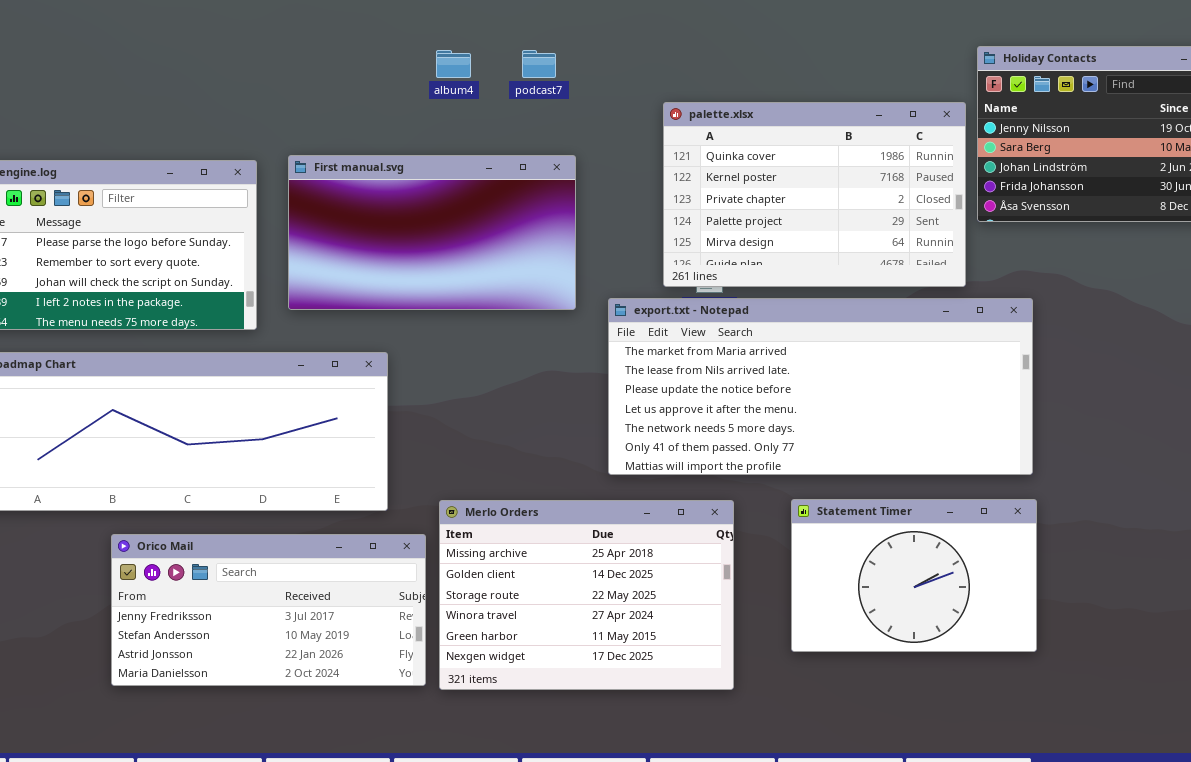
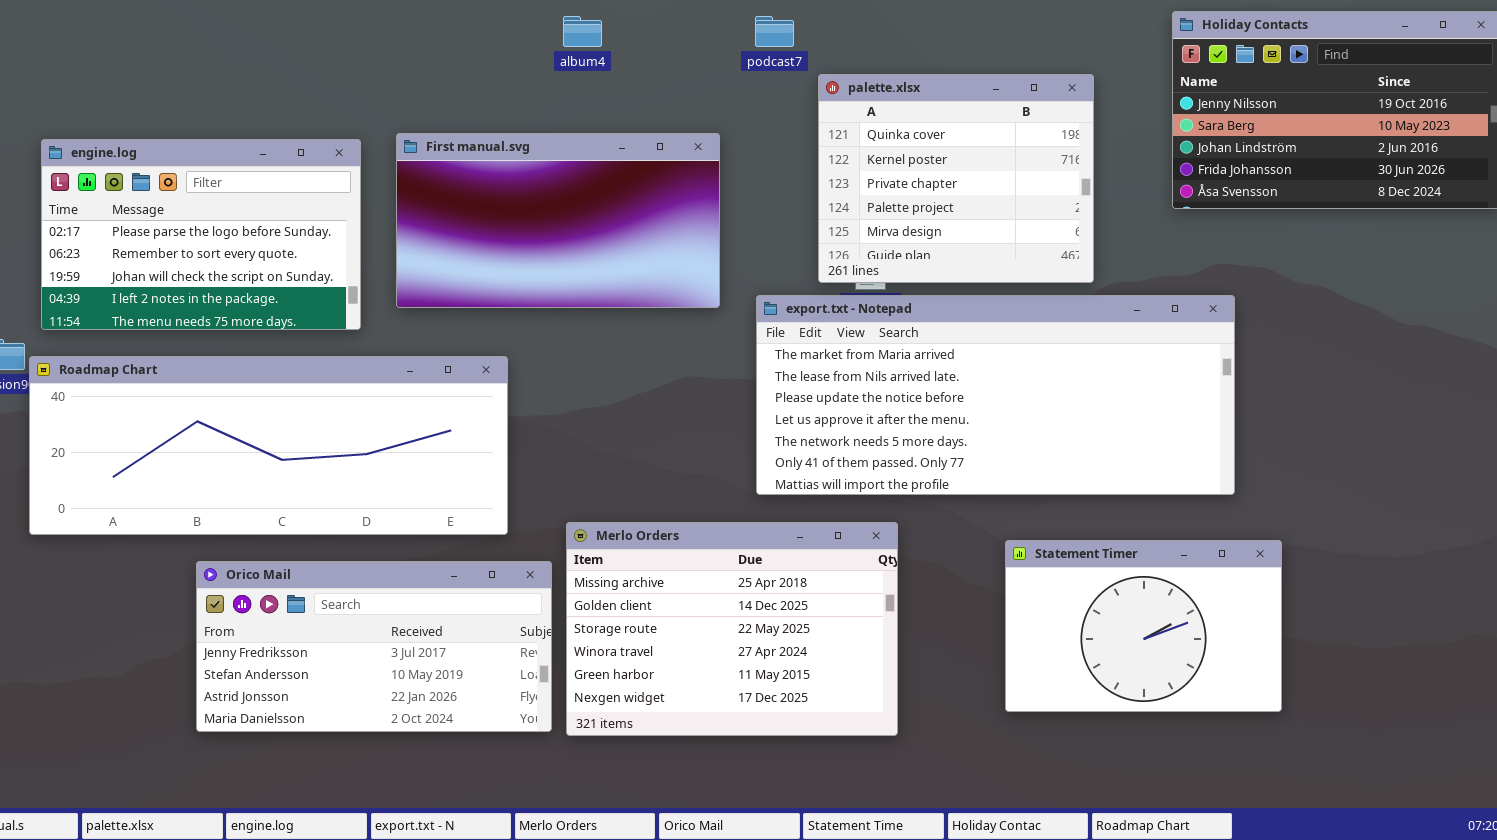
podcast7: [522,50,556,78] -> [755,16,794,47], moved
palette.xlsx: [663,102,966,287] -> [818,74,1094,283], resized
Statement Timer: [791,499,1037,652] -> [1005,540,1282,712], moved

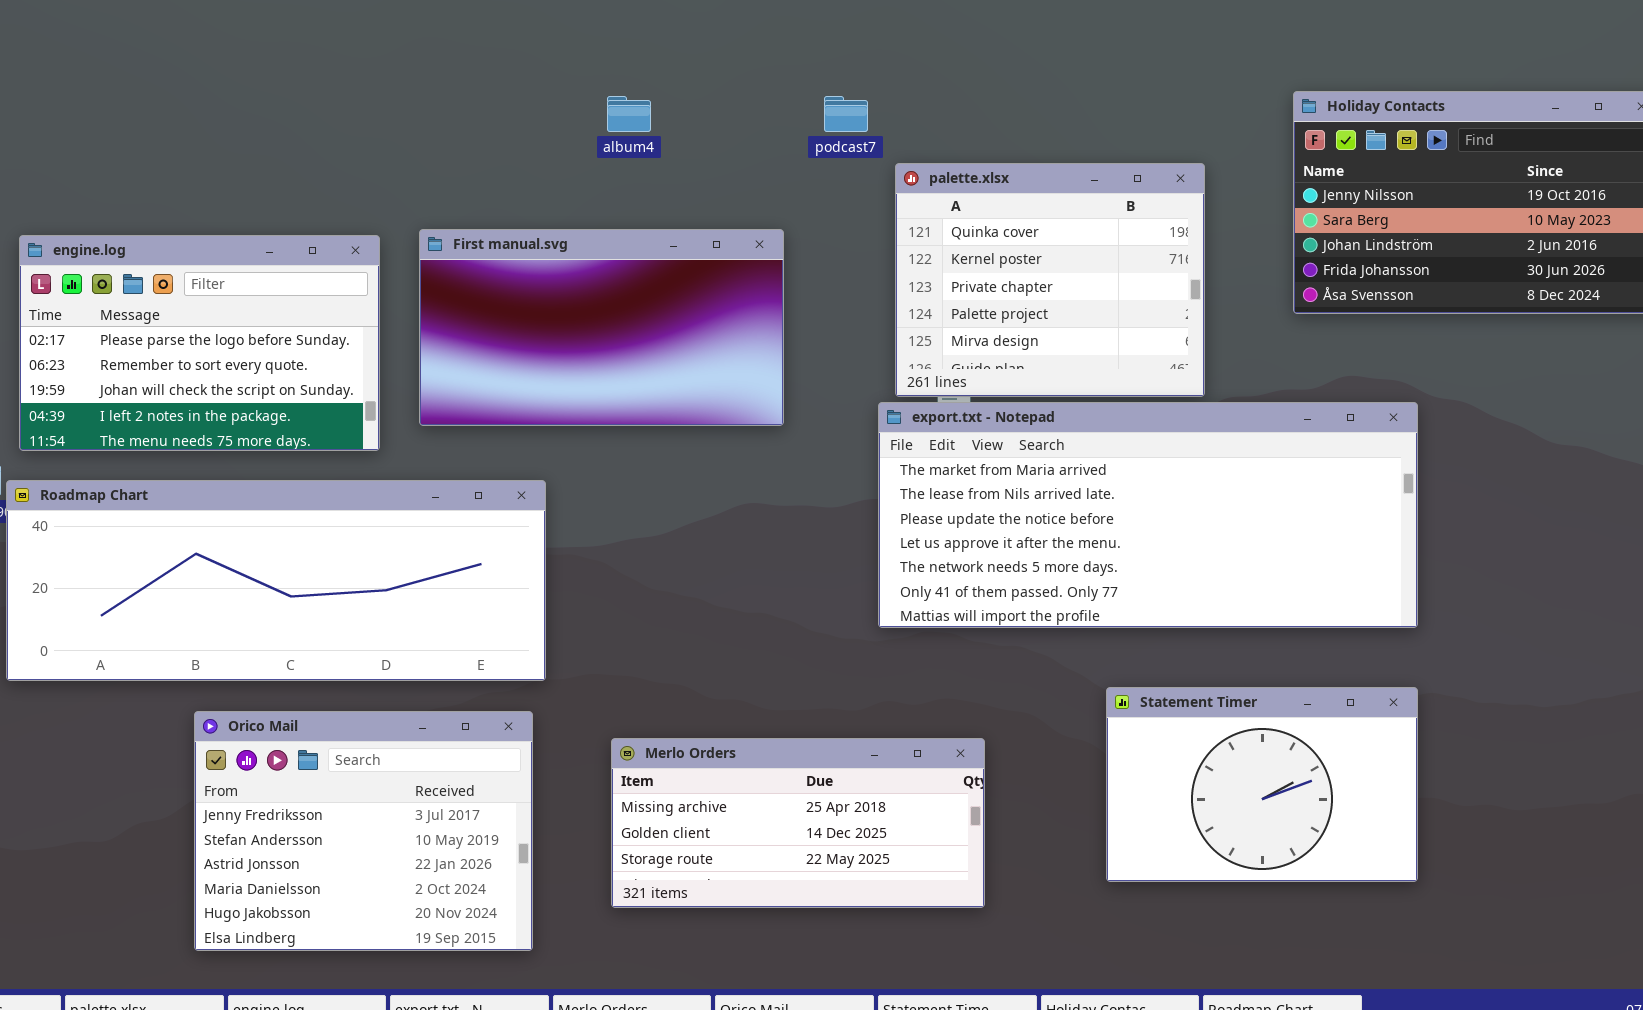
export.txt - Notepad: [756,295,1235,495] -> [878,402,1418,628], moved
Merlo Orders: [566,522,898,736] -> [611,738,985,908], resized
Orico Mail: [196,561,552,732] -> [194,711,533,951], resized

